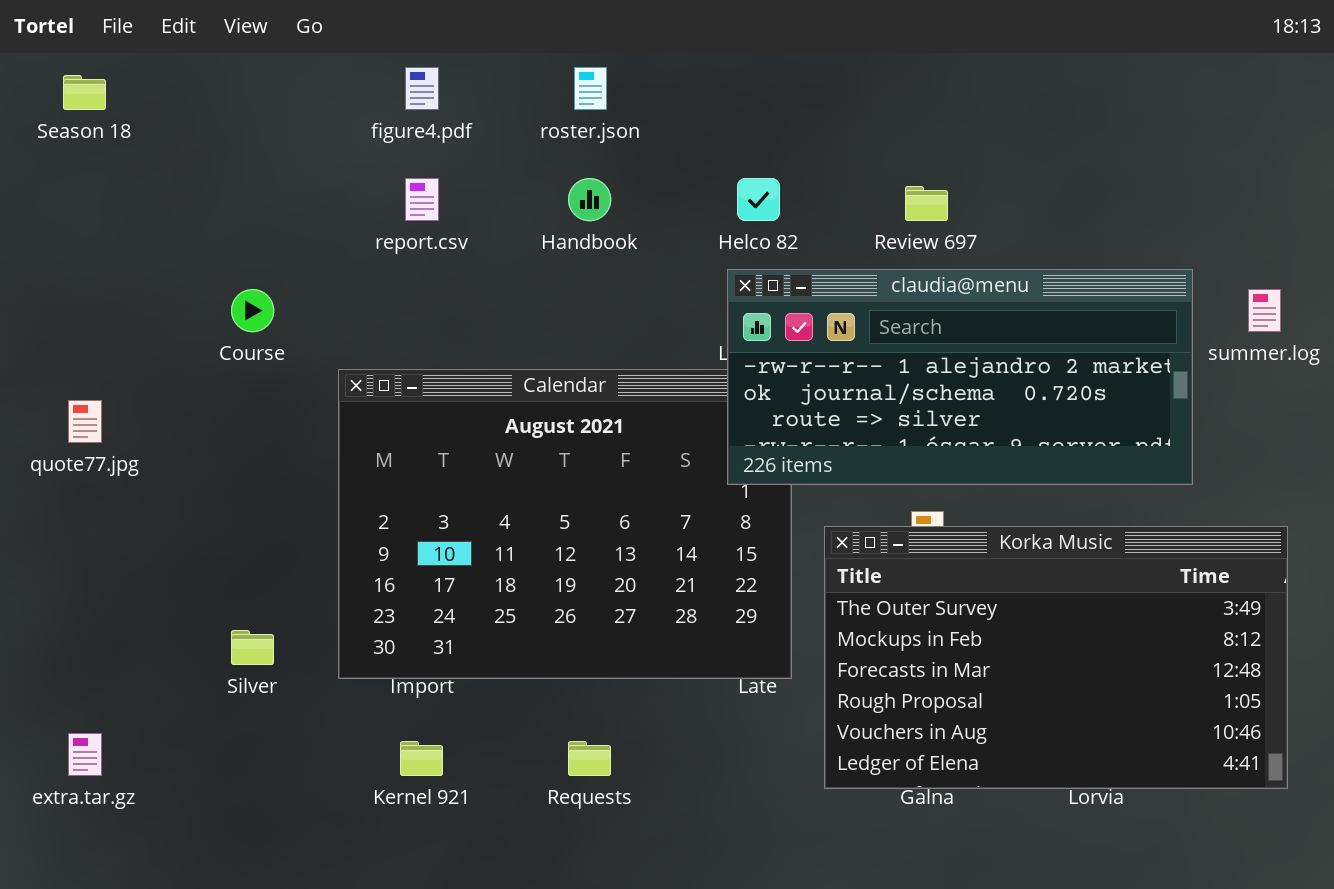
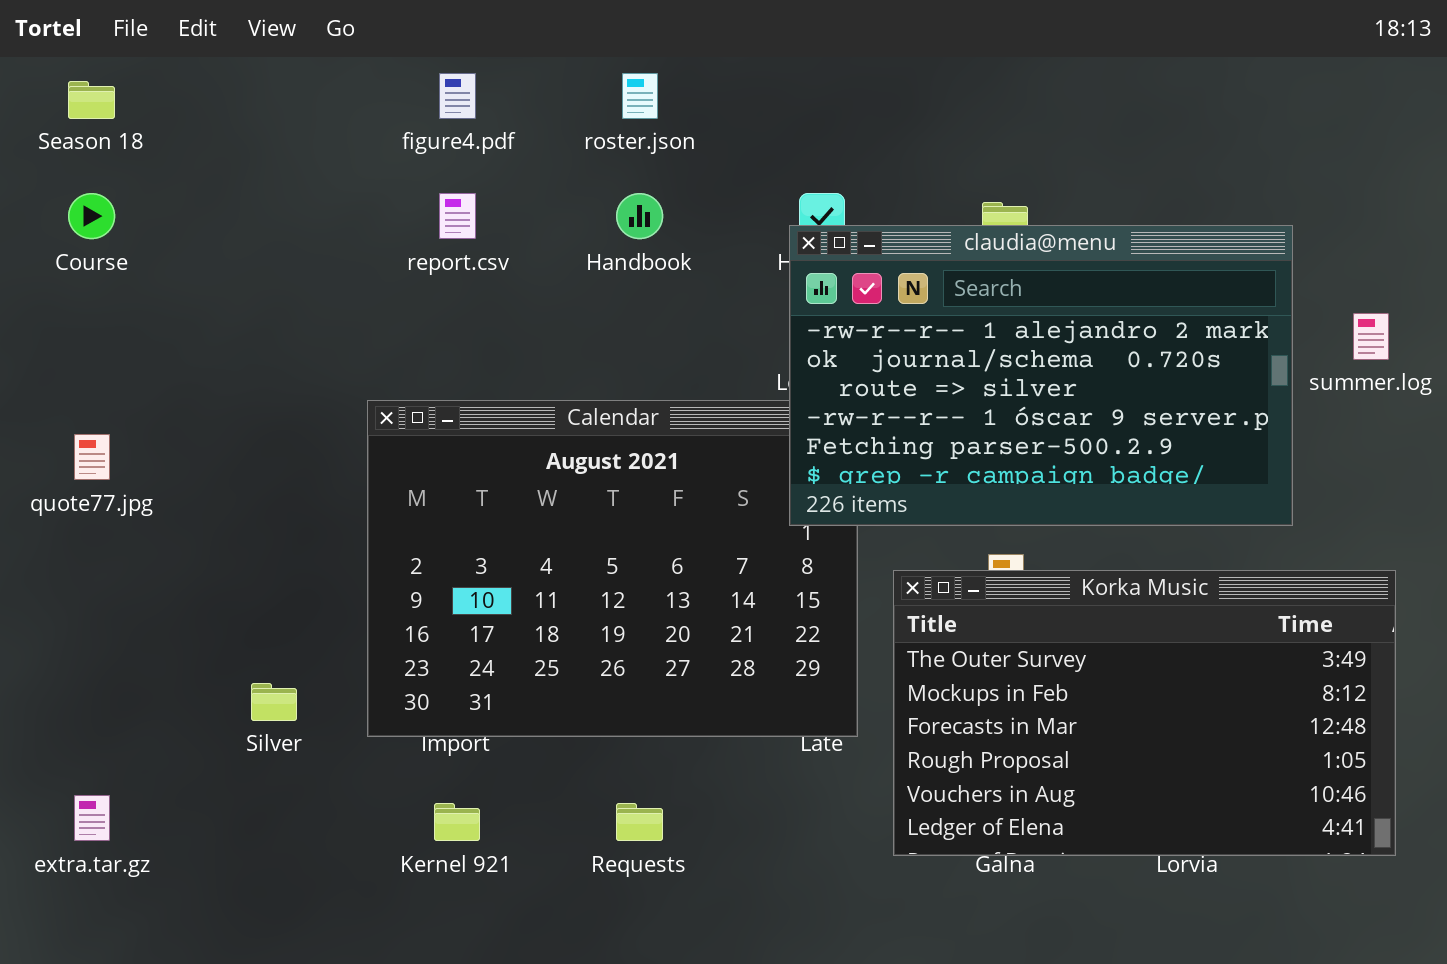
claudia@menu: [727,269,1193,485] -> [789,225,1293,526], resized
Course: [231,289,274,332] -> [68,193,115,239], moved

